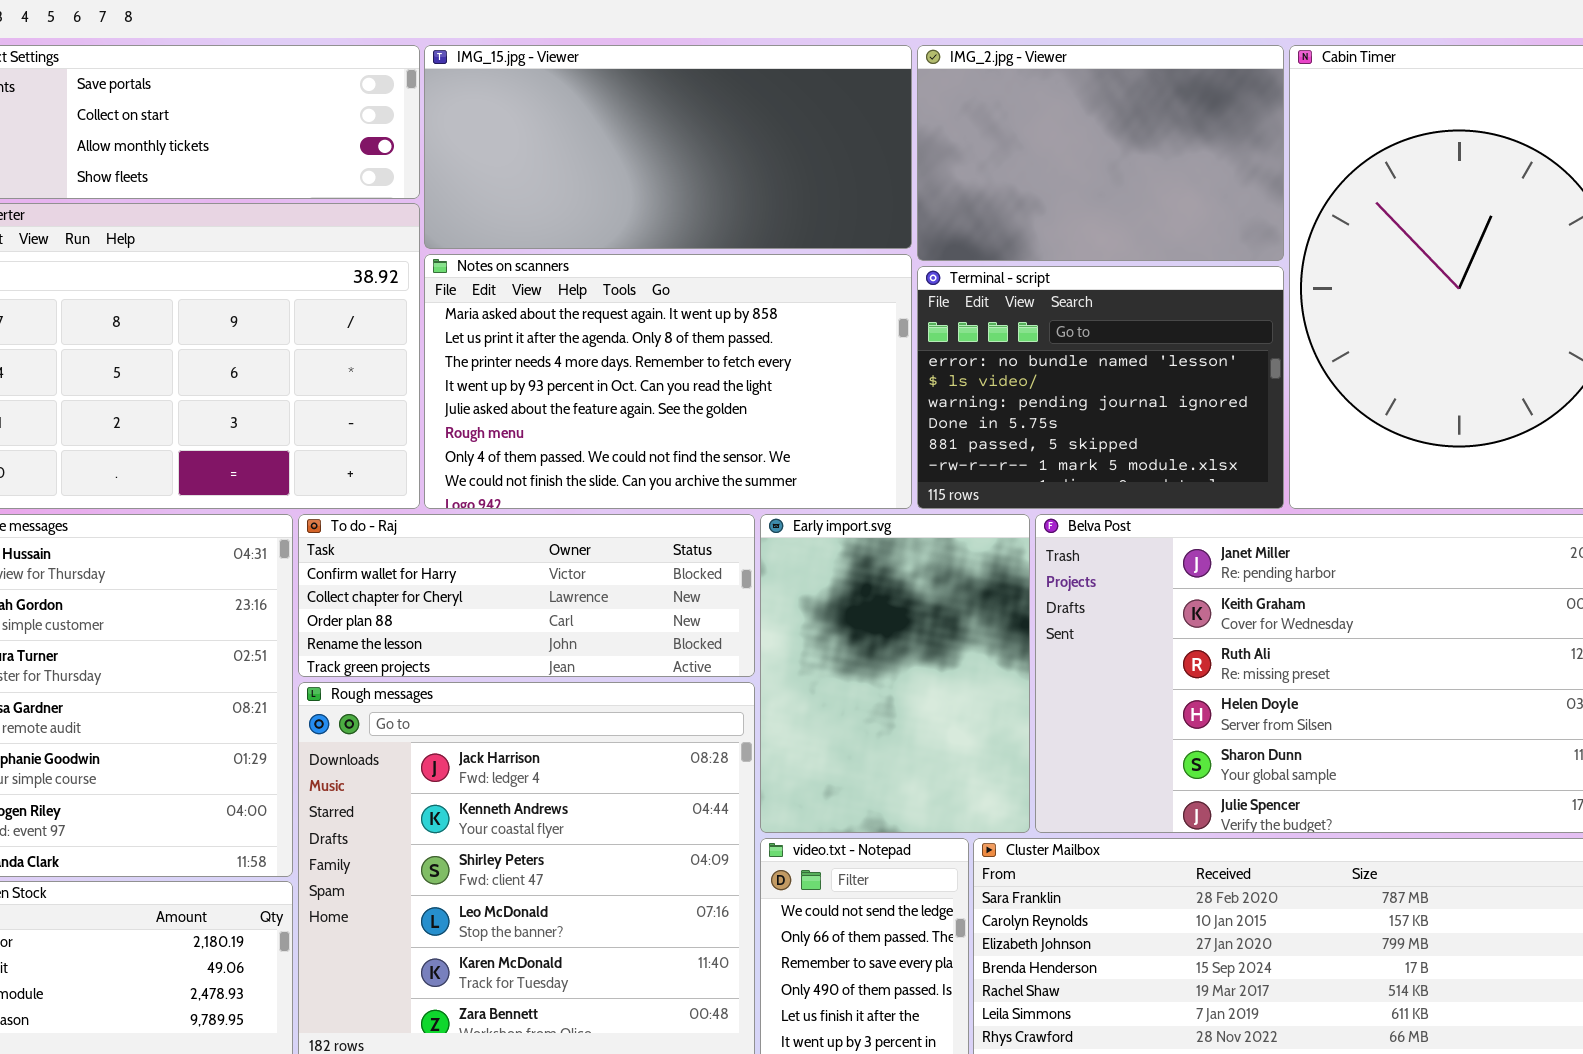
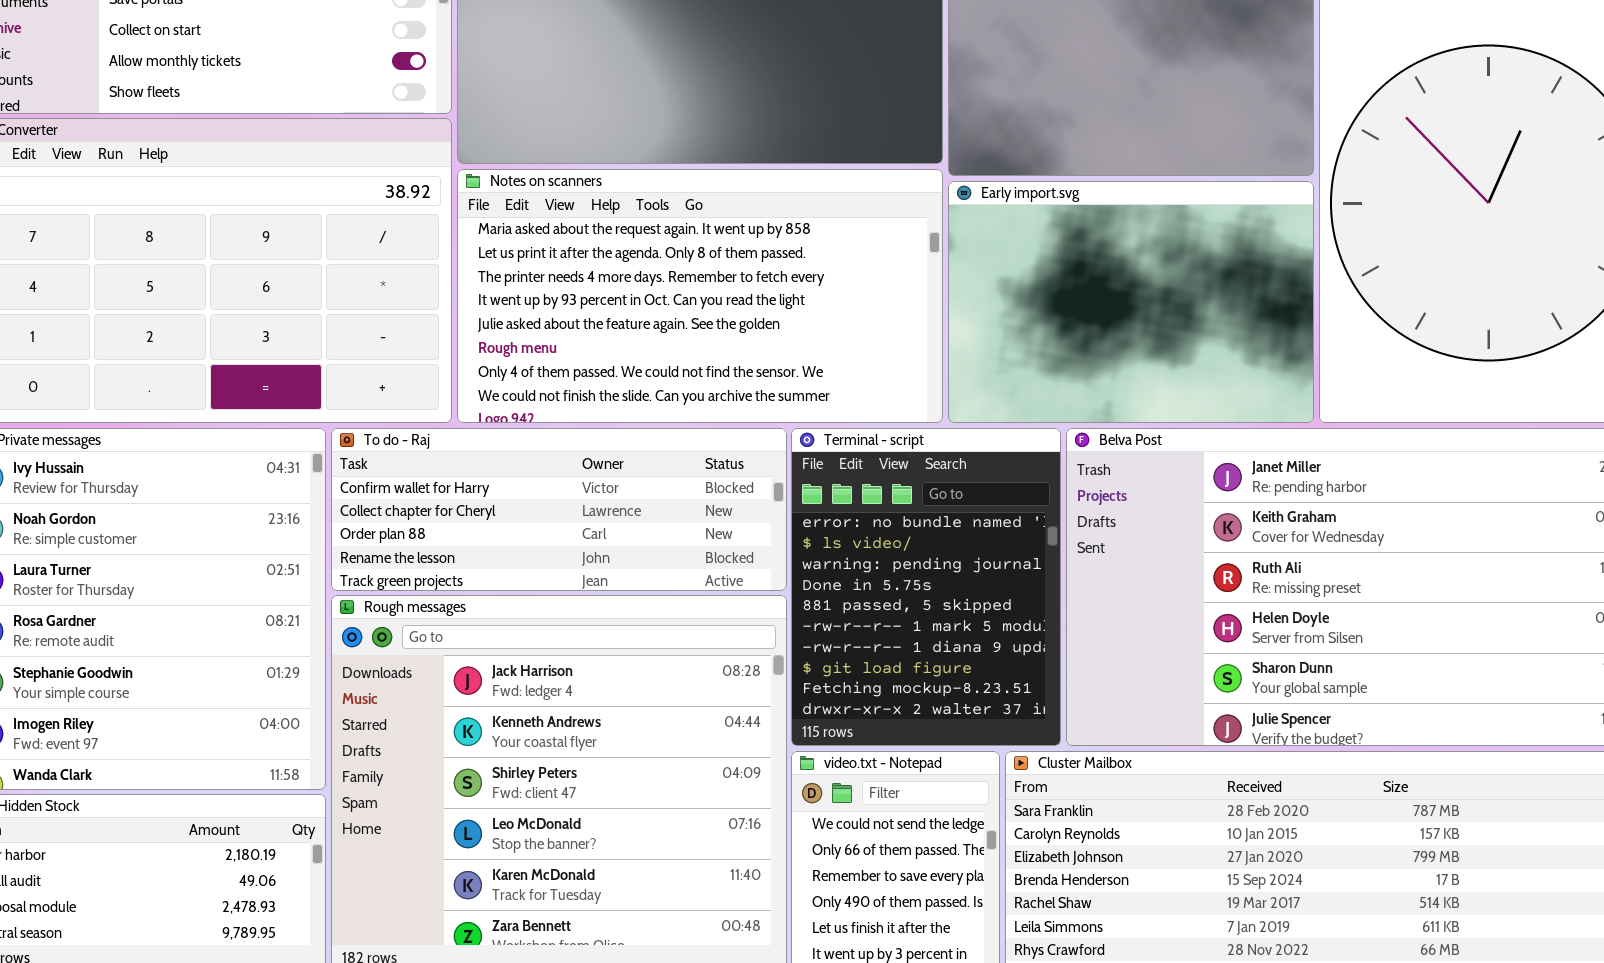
Terminal - script: [917,266,1284,509] -> [791,428,1061,746], moved, resized
Early import.svg: [760,514,1030,833] -> [948,181,1314,423], moved, resized

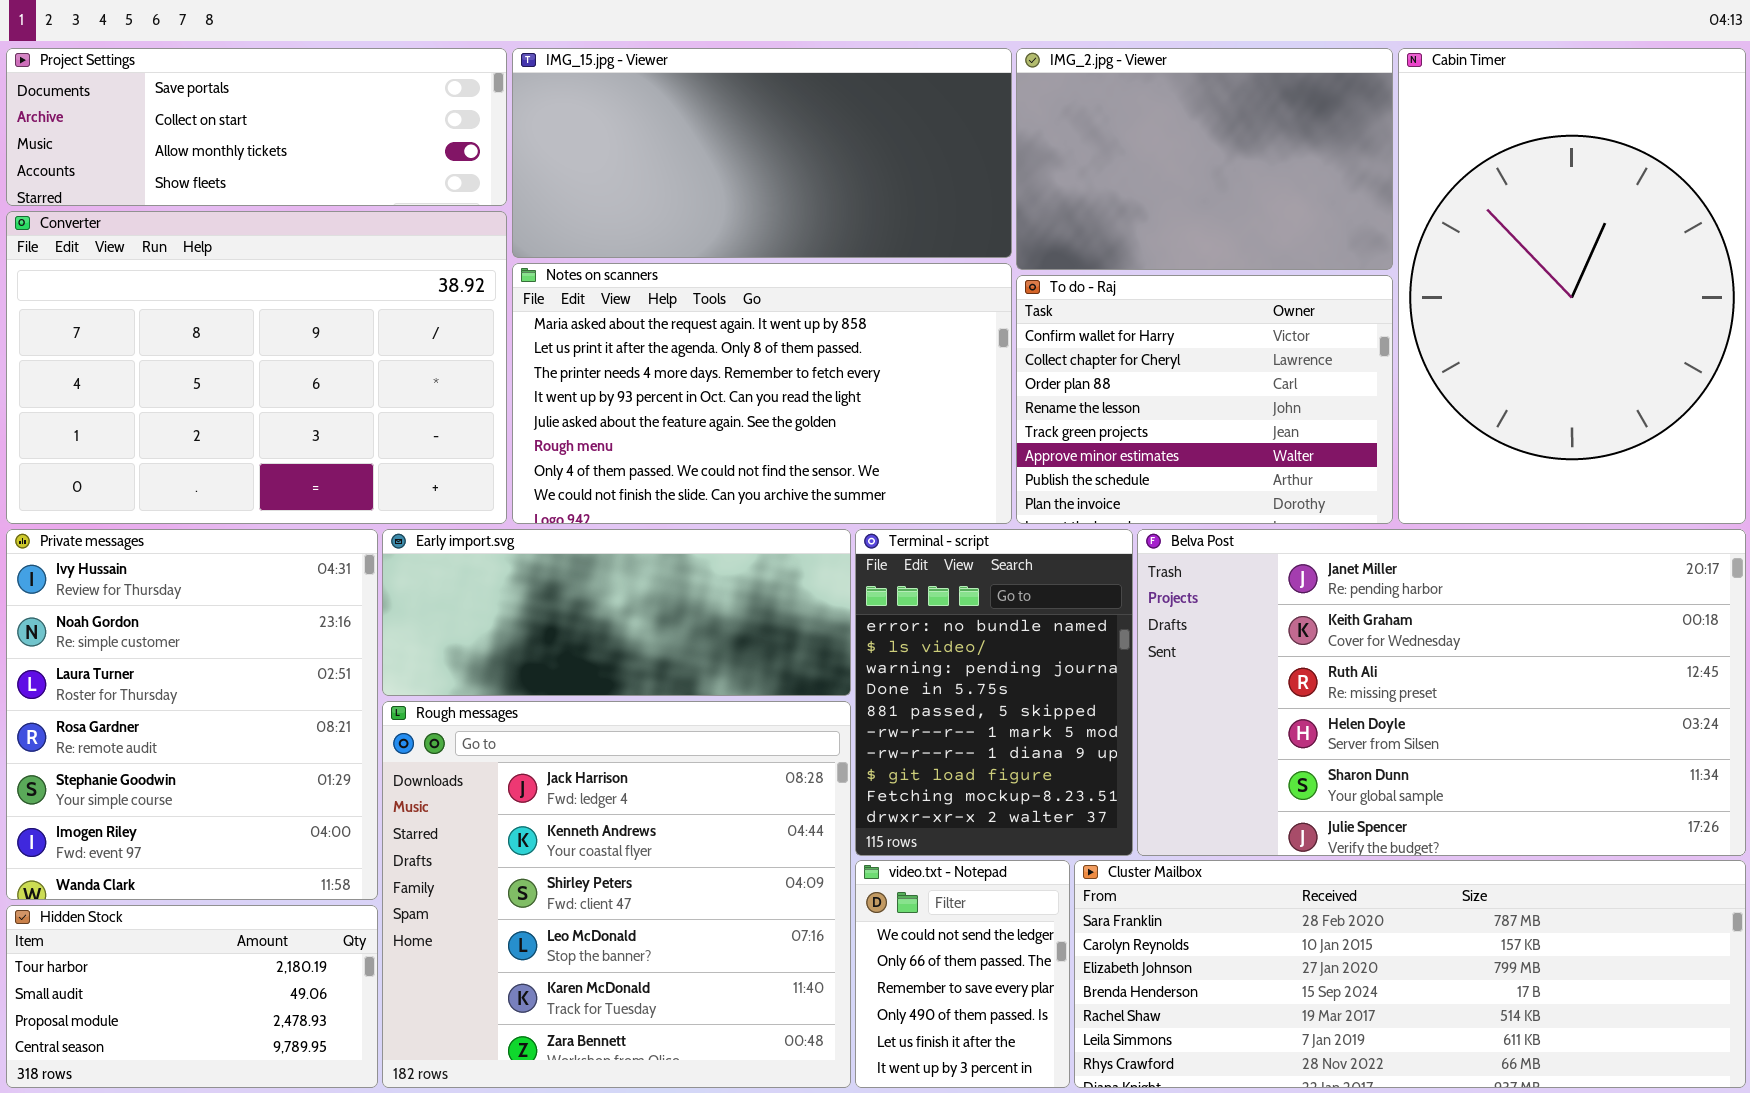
Early import.svg: [948,181,1314,423] -> [382,529,851,696], moved, resized
To do - Raj: [331,428,787,591] -> [1016,275,1393,524], moved, resized

